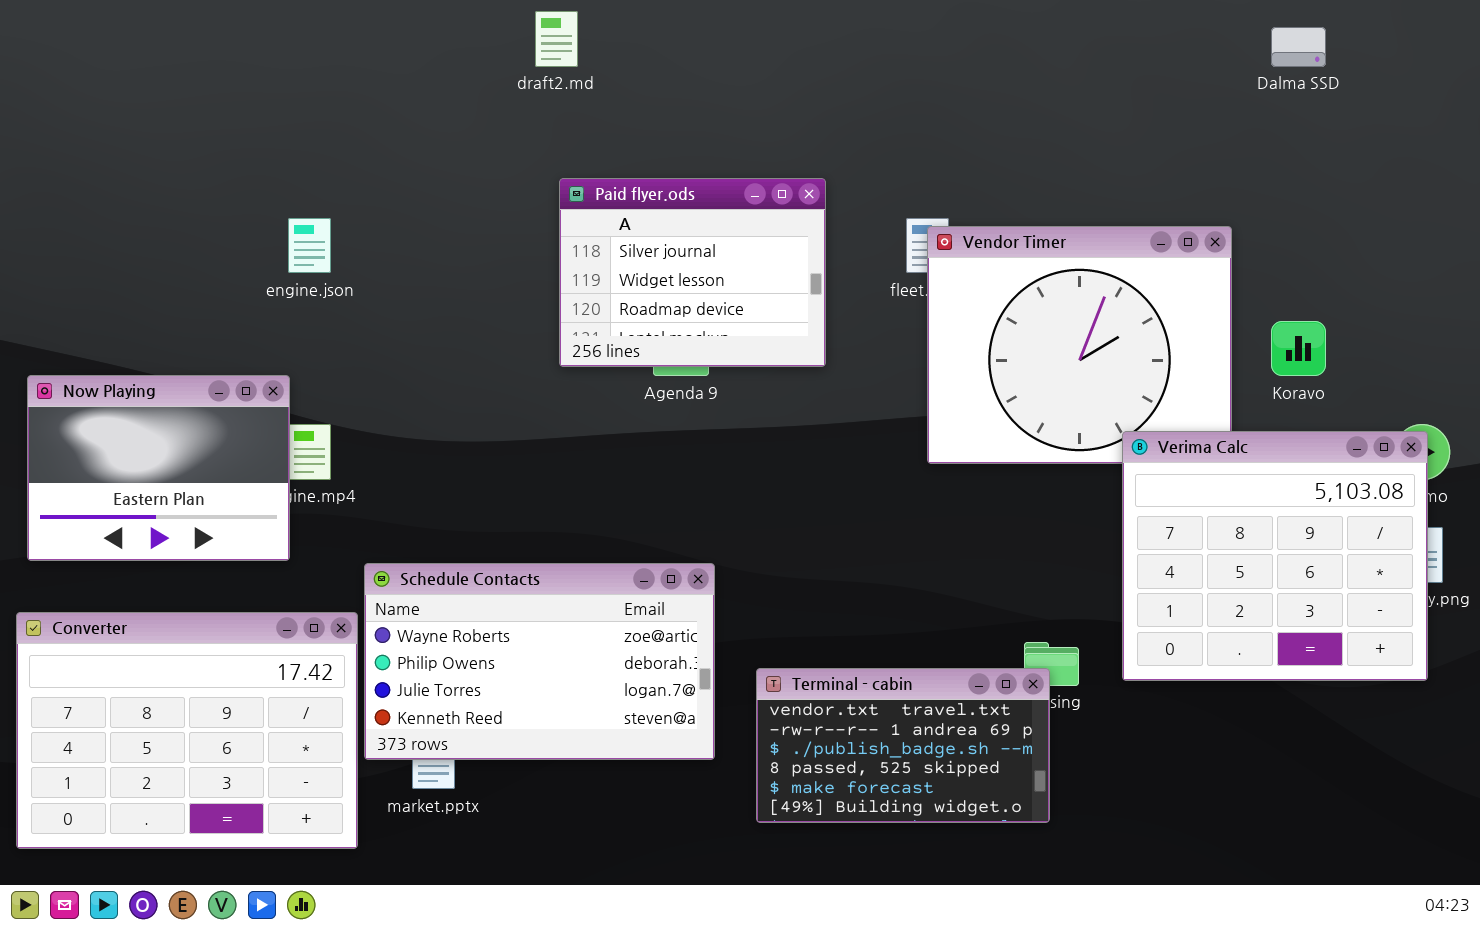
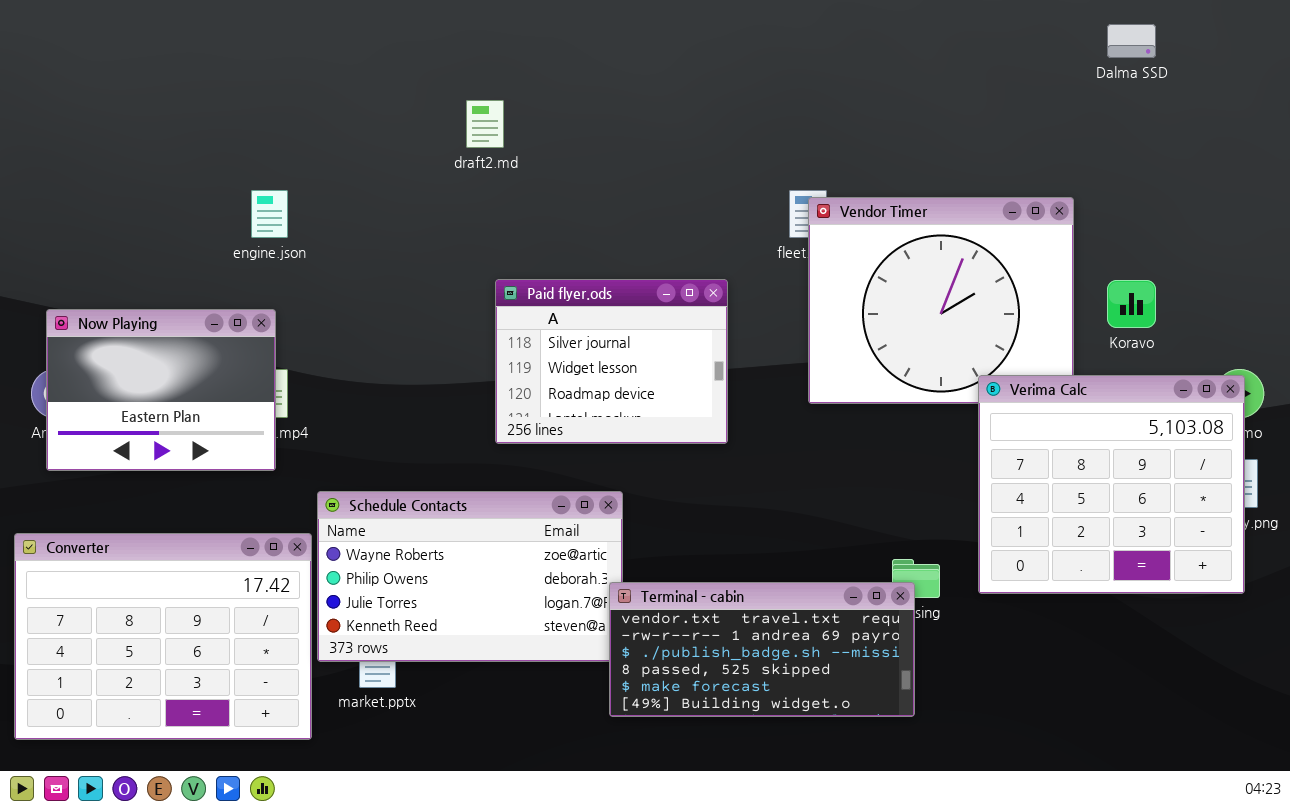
draft2.md: [535,11,578,67] -> [466,100,504,148], moved
Paid flyer.ods: [559,178,826,367] -> [495,279,728,444], moved
Now Playing: [27,375,290,561] -> [46,309,276,471], moved
Terminal - cabin: [756,668,1050,823] -> [609,582,915,717], resized

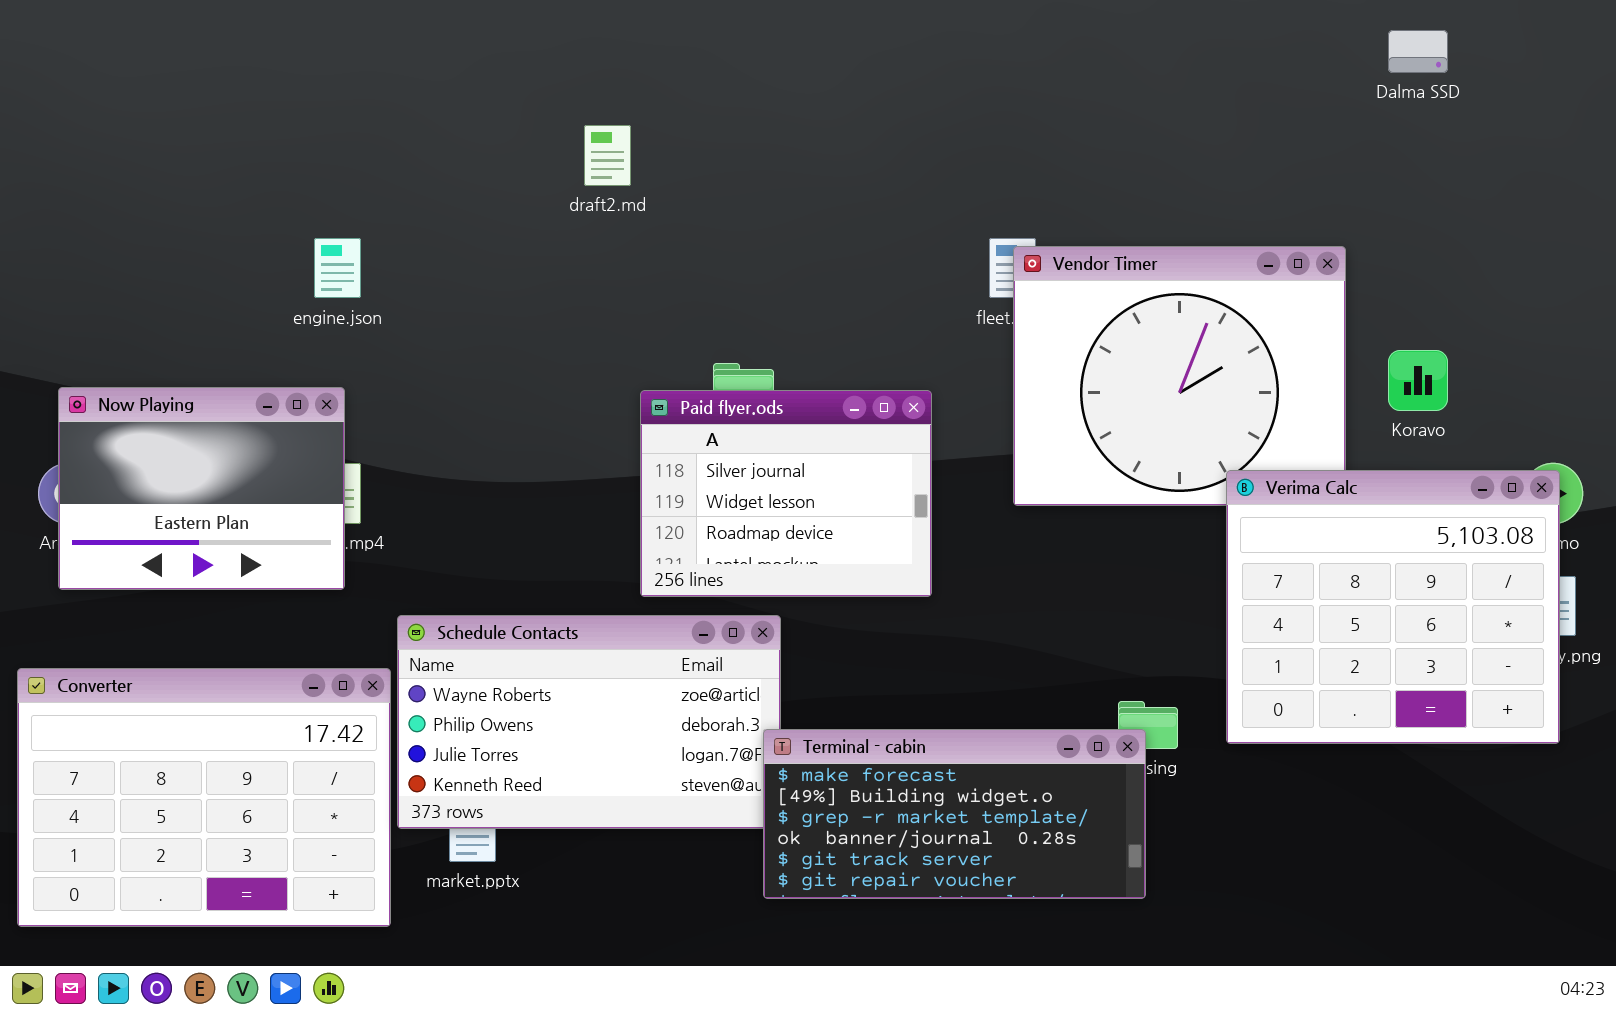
Paid flyer.ods: [495,279,728,444] -> [640,390,932,597], moved
Terminal - cabin: [609,582,915,717] -> [763,729,1146,899], scrolled down 4 rows

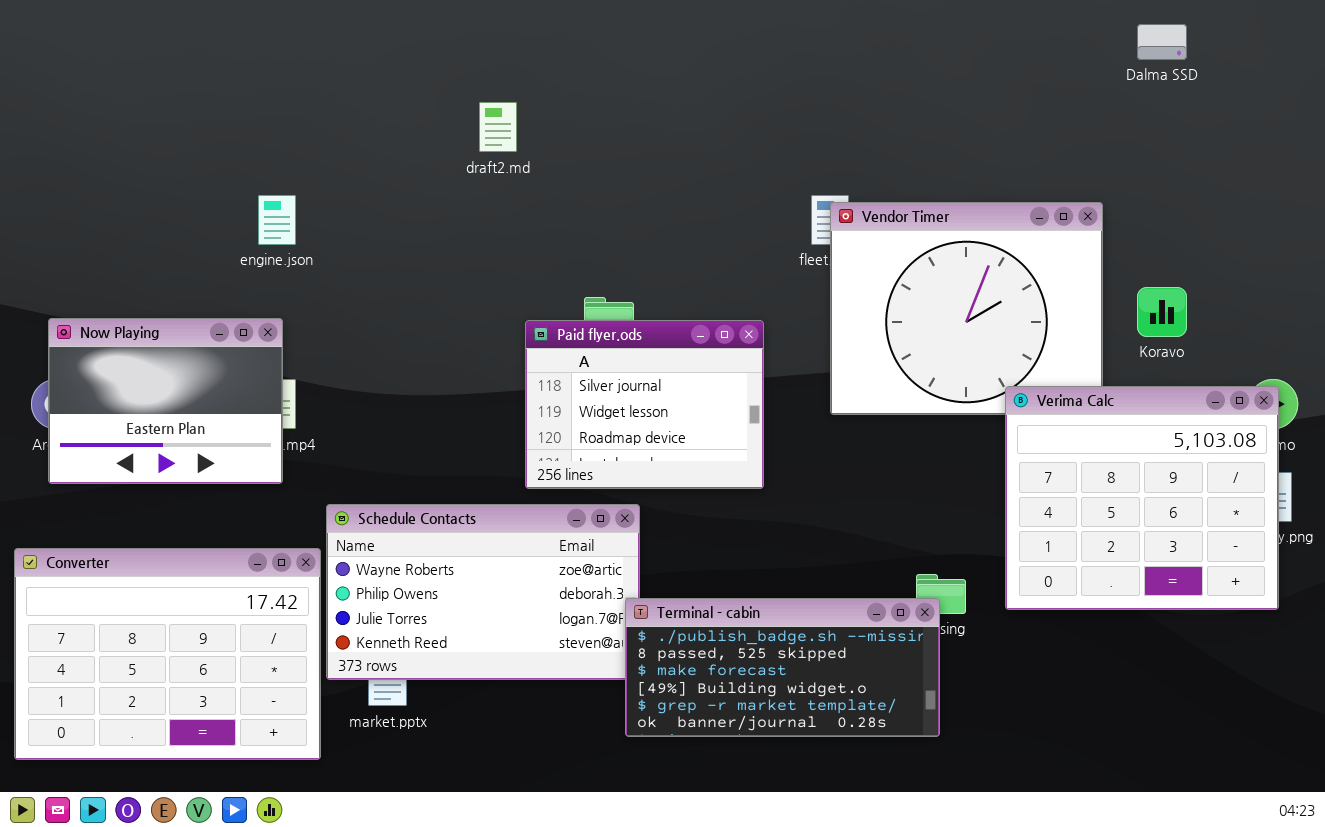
Terminal - cabin: [763,729,1146,899] -> [625,598,940,737], scrolled up 2 rows

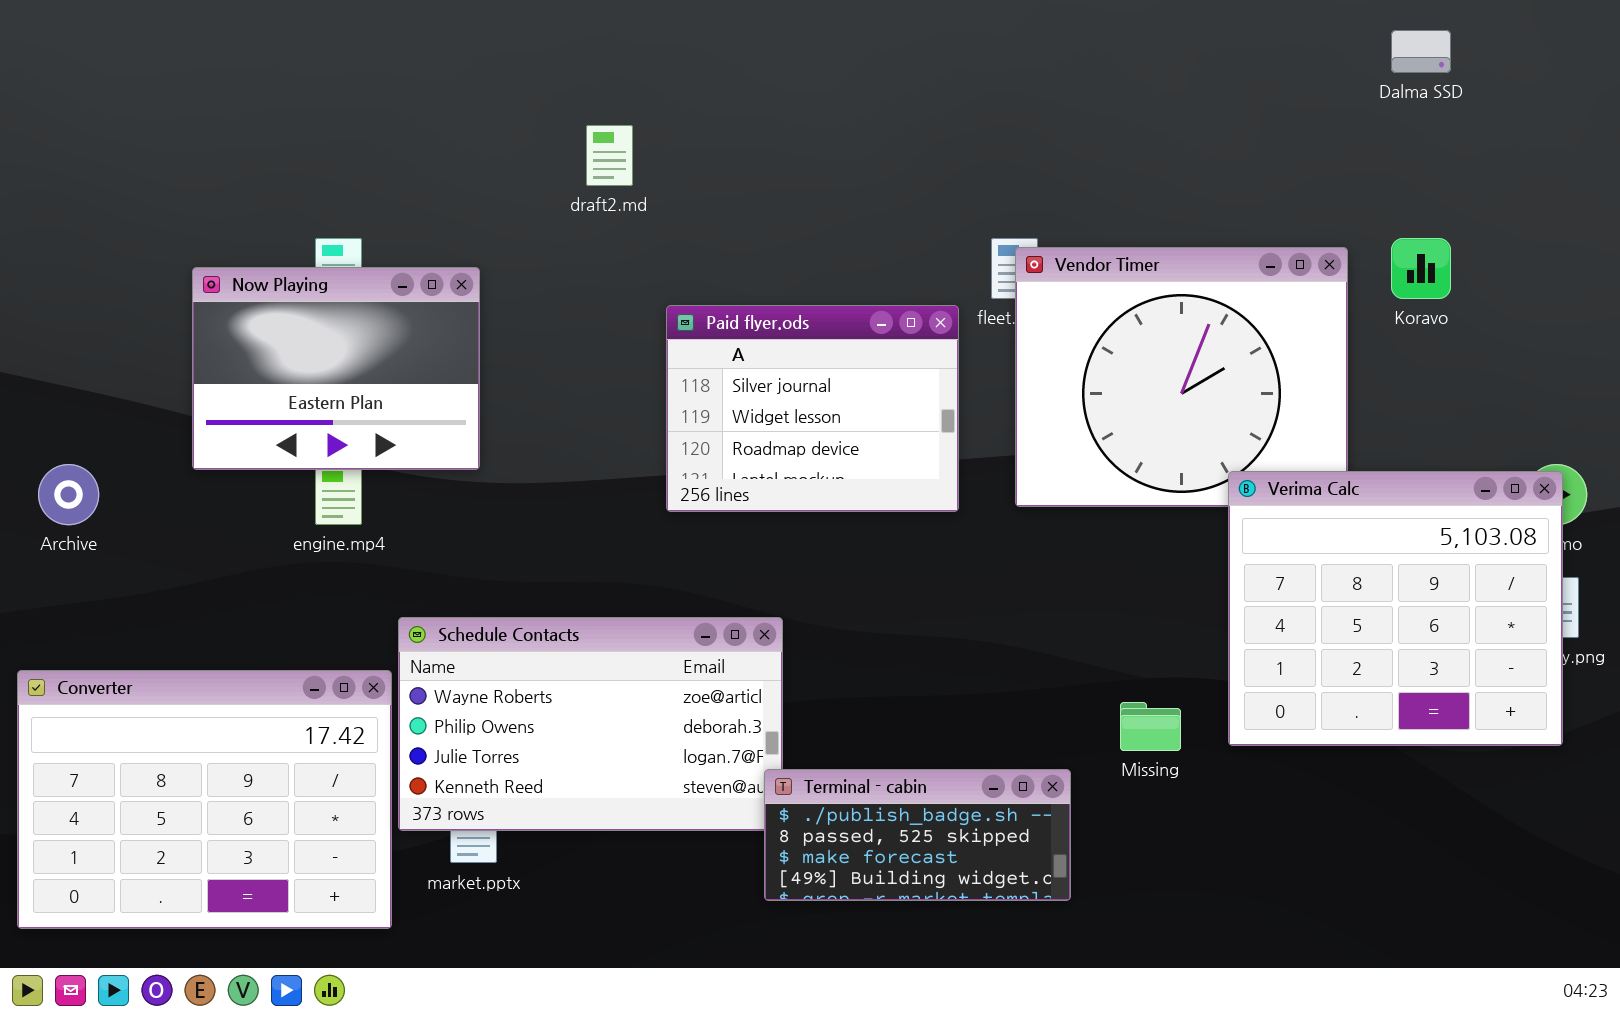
Koravo: [1137,287,1187,337] -> [1391,238,1451,299], moved
Now Playing: [48,318,283,484] -> [192,267,480,470], moved
Paid flyer.ods: [525,320,764,489] -> [666,305,959,512], moved
Terminal - cabin: [625,598,940,737] -> [764,769,1071,901], resized

